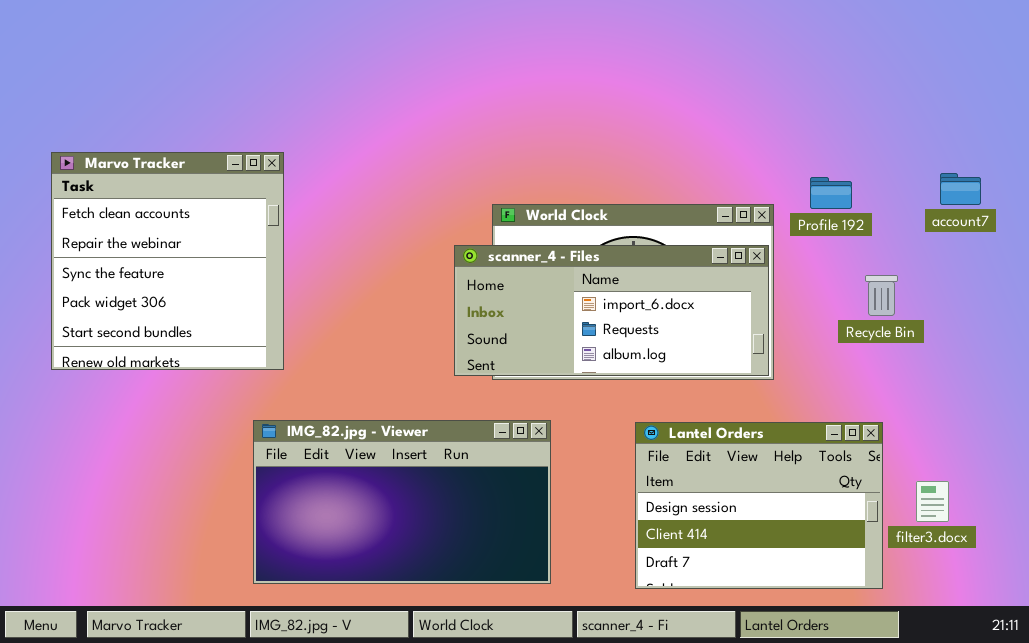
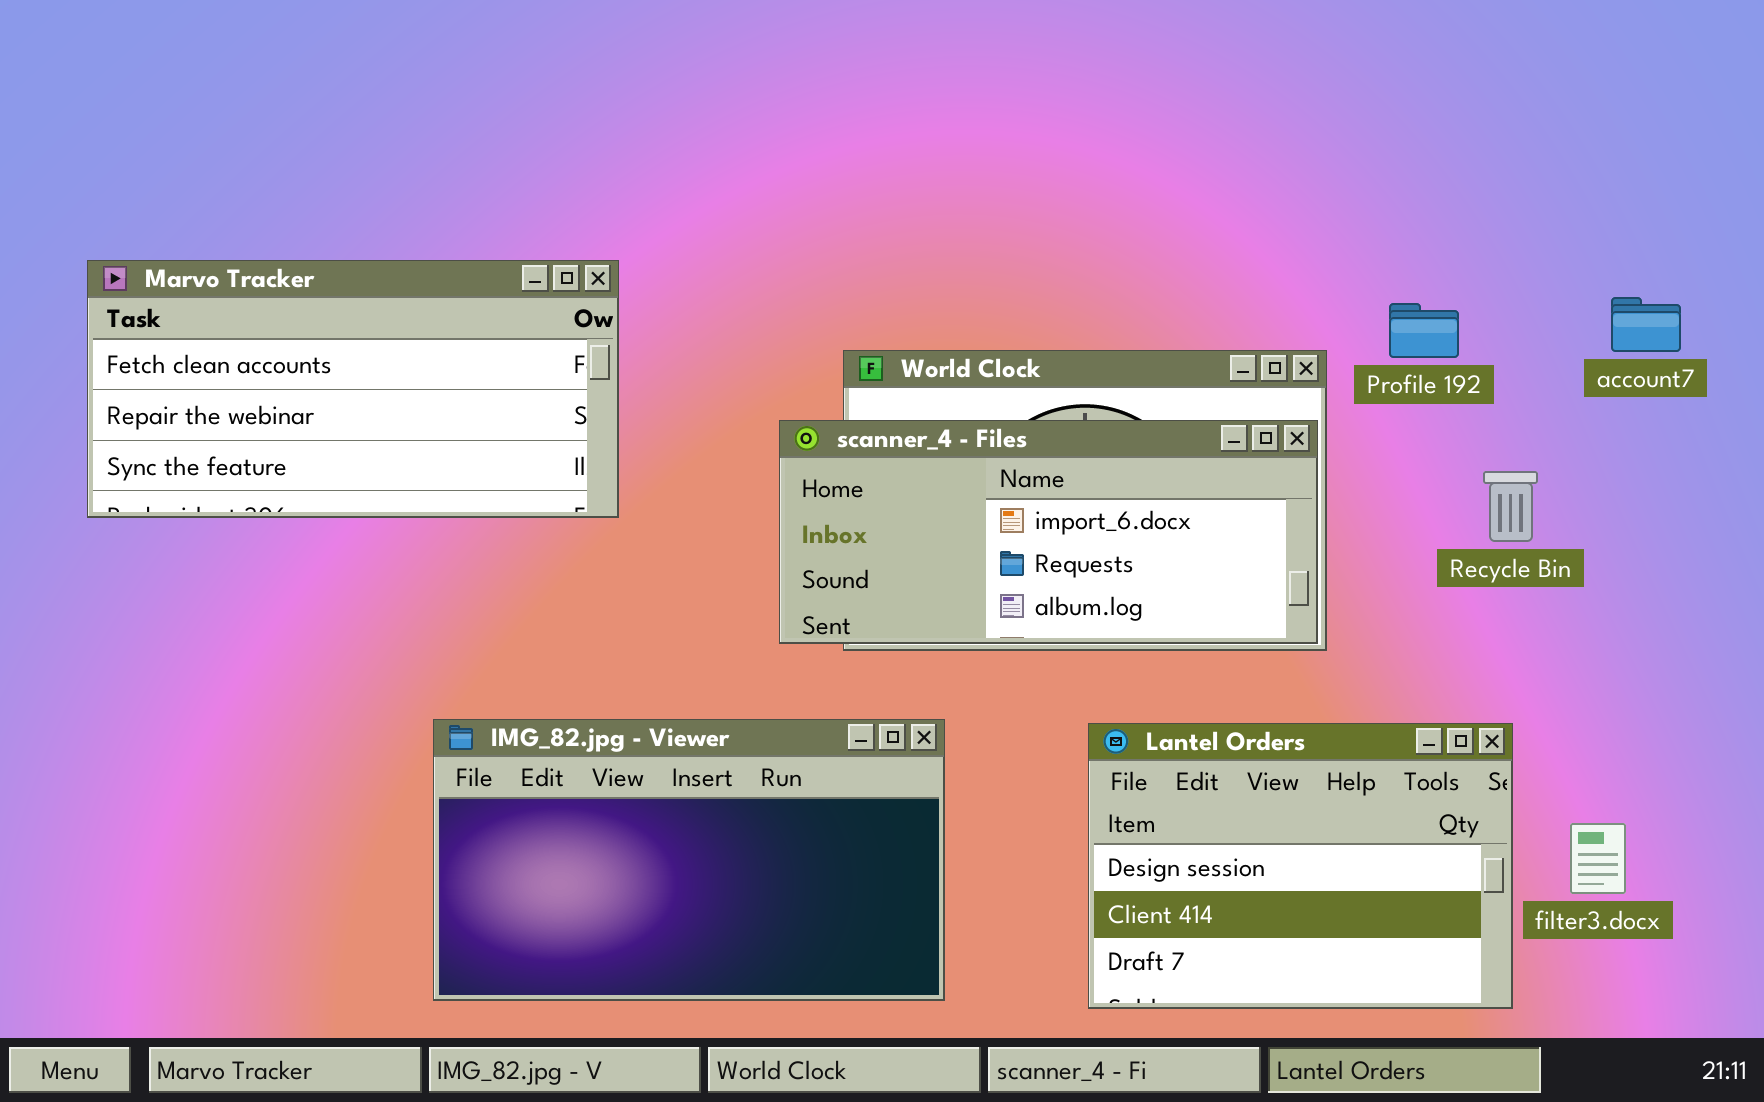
Marvo Tracker: [51,152,284,370] -> [87,260,619,518], resized

